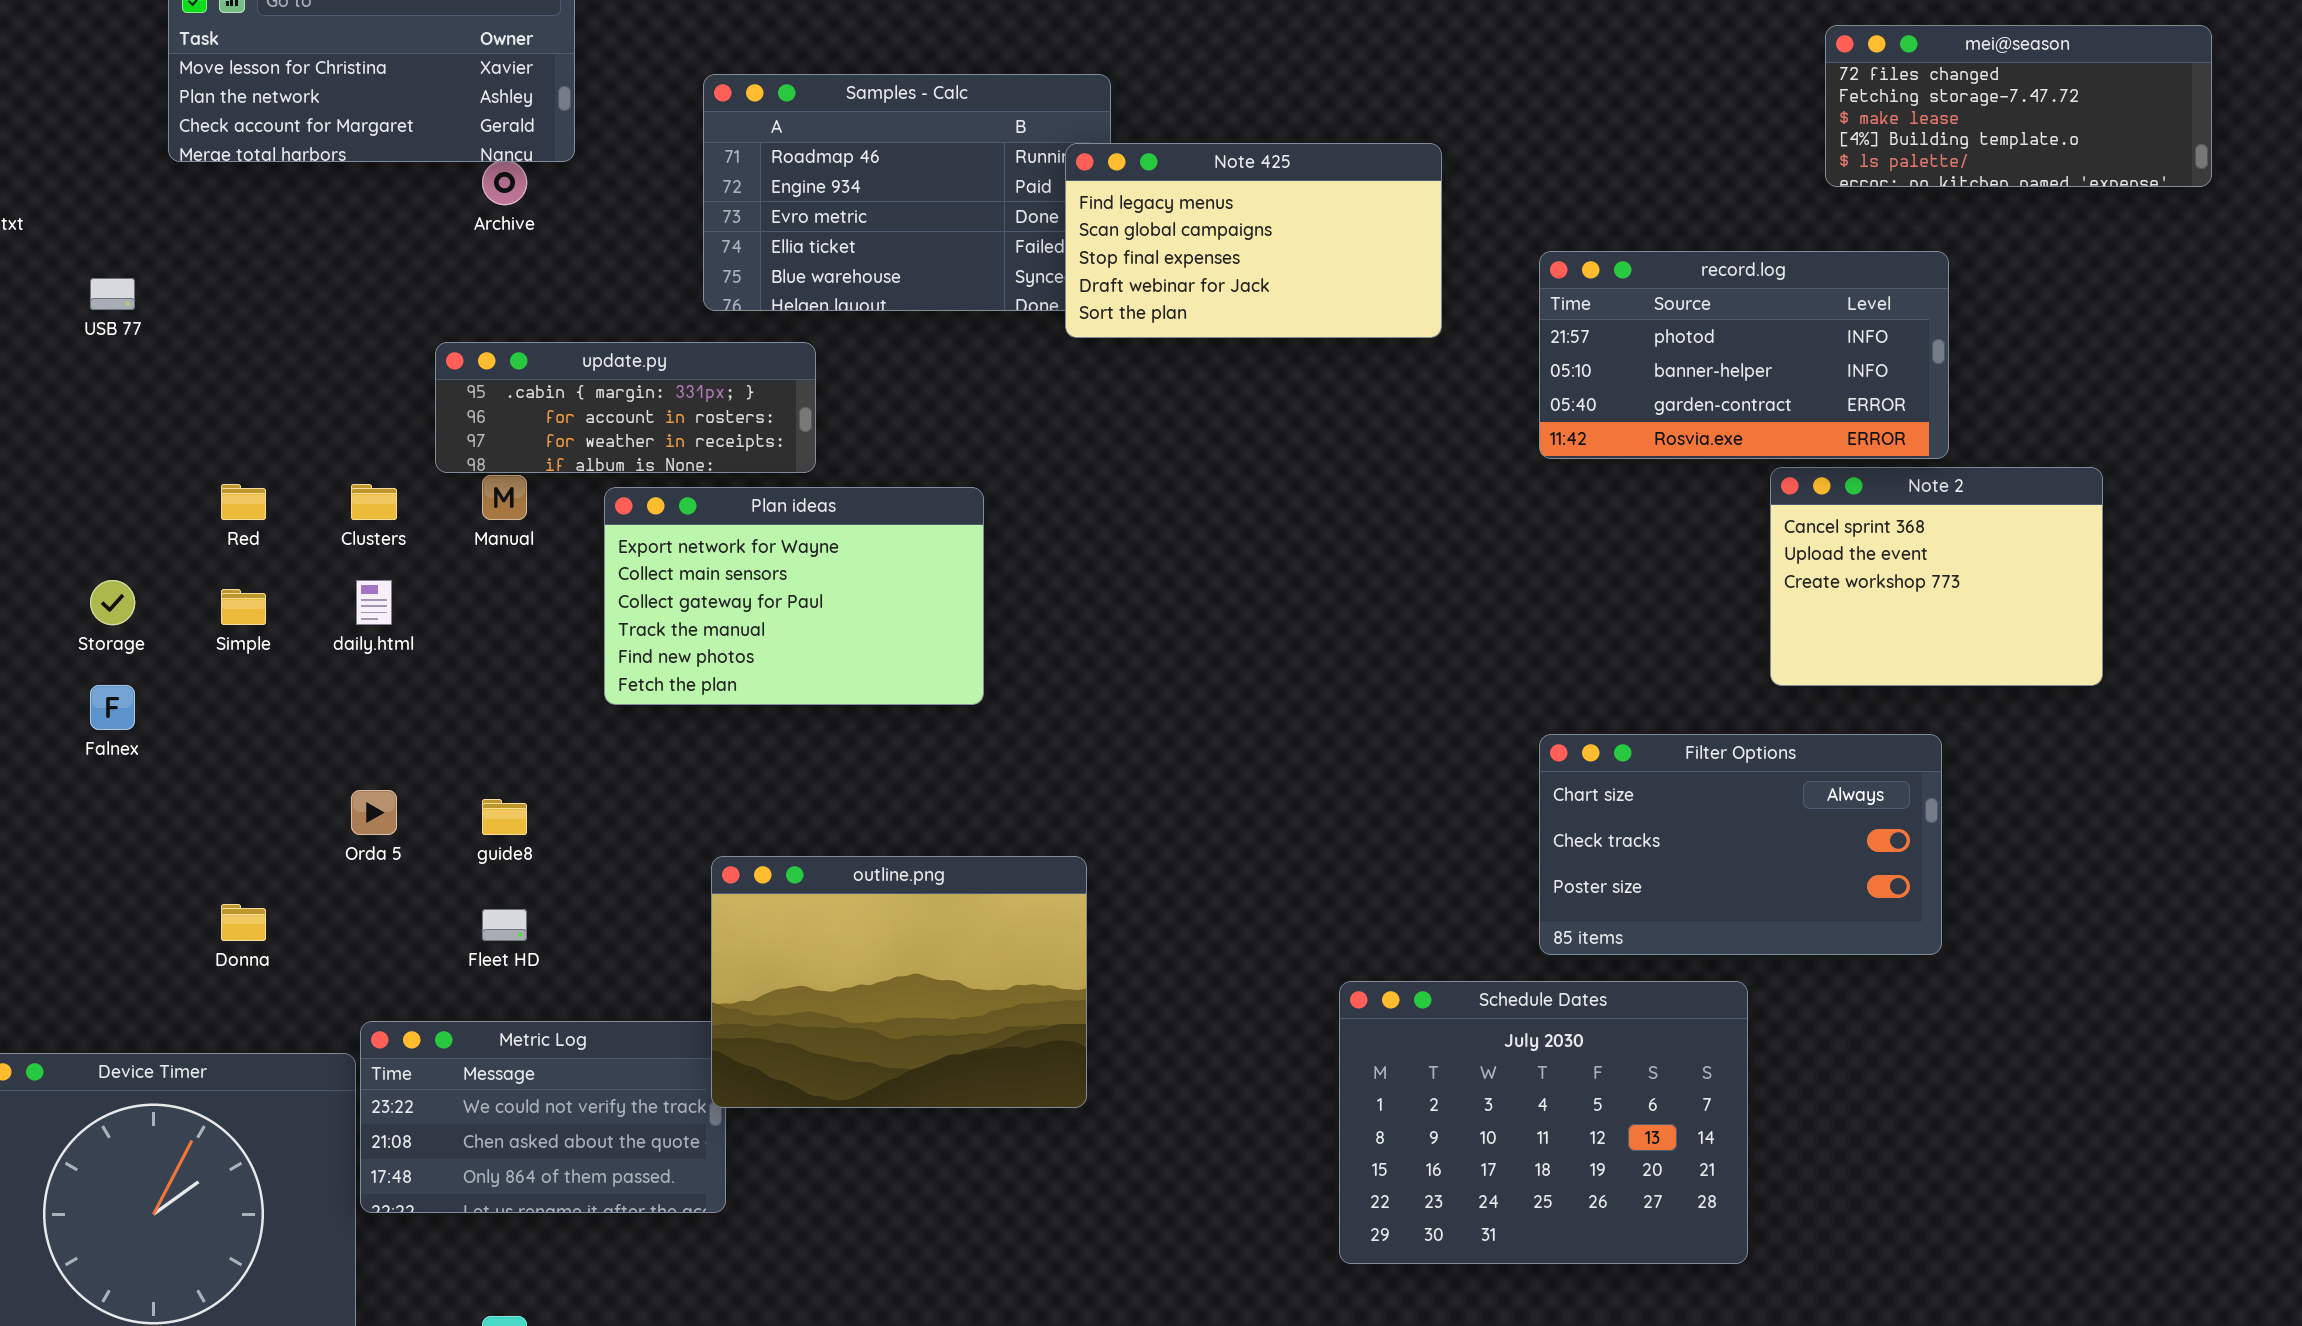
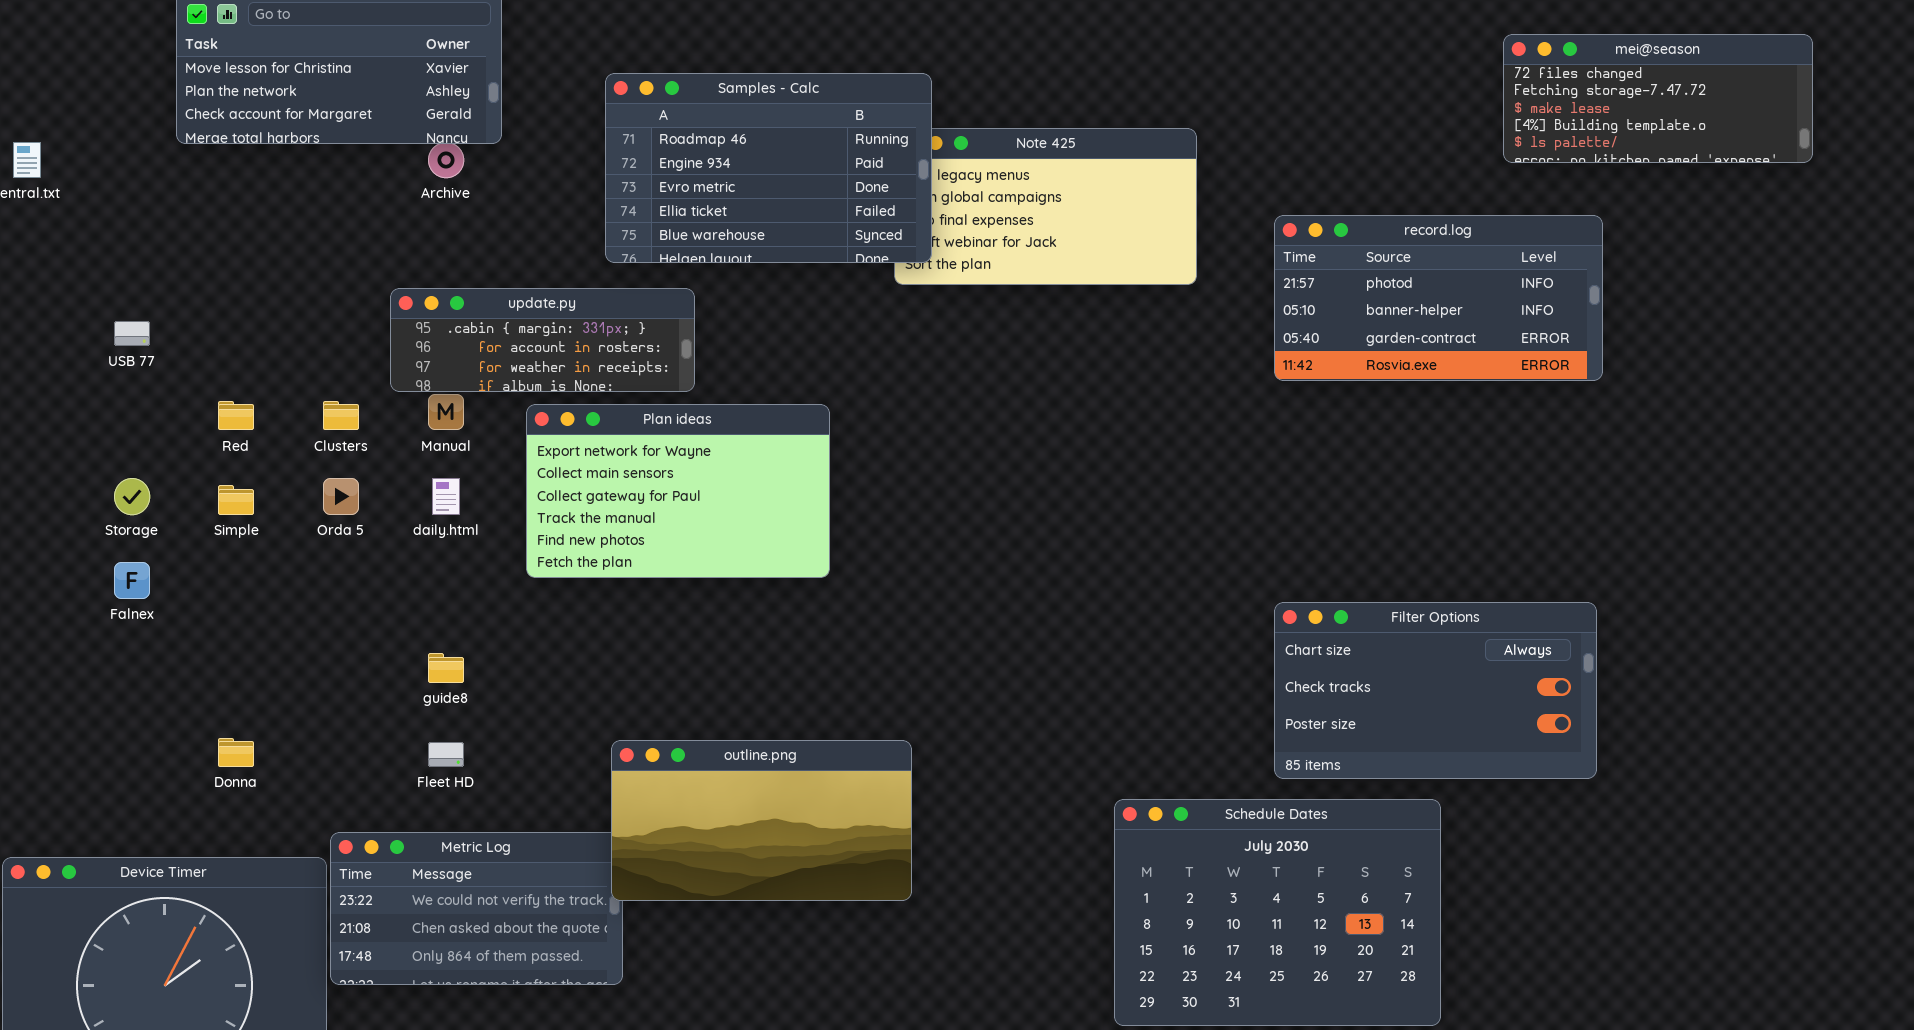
Samples - Calc: [703,74,1111,311] -> [605,73,932,263], raised
USB 77: [90,278,135,310] -> [114,321,150,346], moved
Note 2: [1770,467,2103,686] -> none, closed
daily.html: [356,580,392,625] -> [432,478,460,515], moved
Orda 5: [351,790,397,835] -> [323,478,359,515], moved
outline.png: [711,856,1087,1108] -> [611,740,912,901], resized

